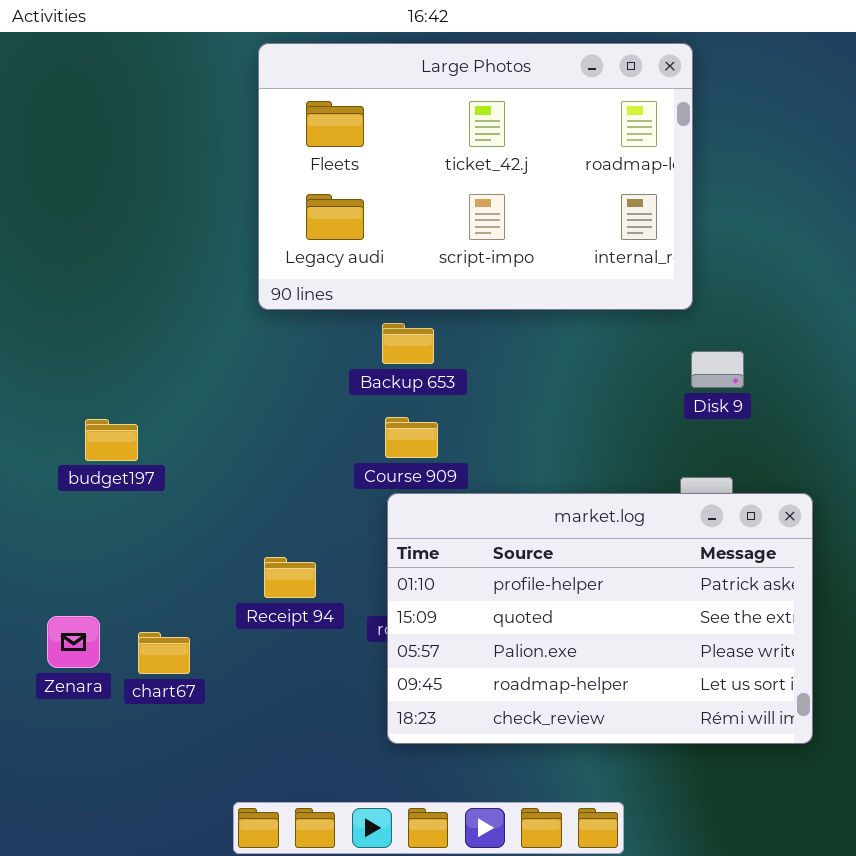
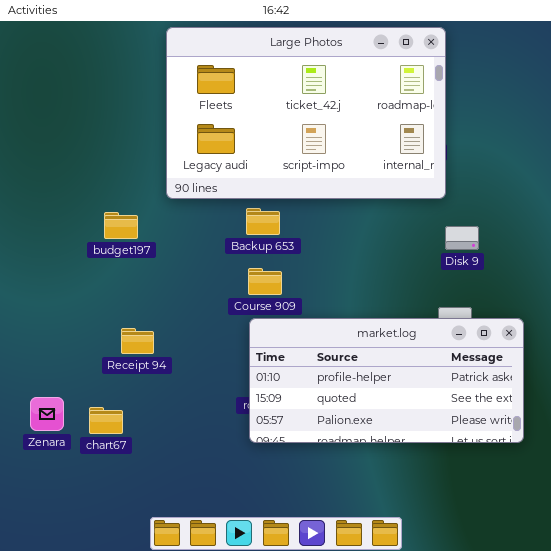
budget197: [85,419,138,461] -> [104,212,138,239], moved
market.log: [387,493,813,744] -> [249,318,524,443], resized
Receipt 94: [264,557,316,598] -> [121,328,154,354], moved

